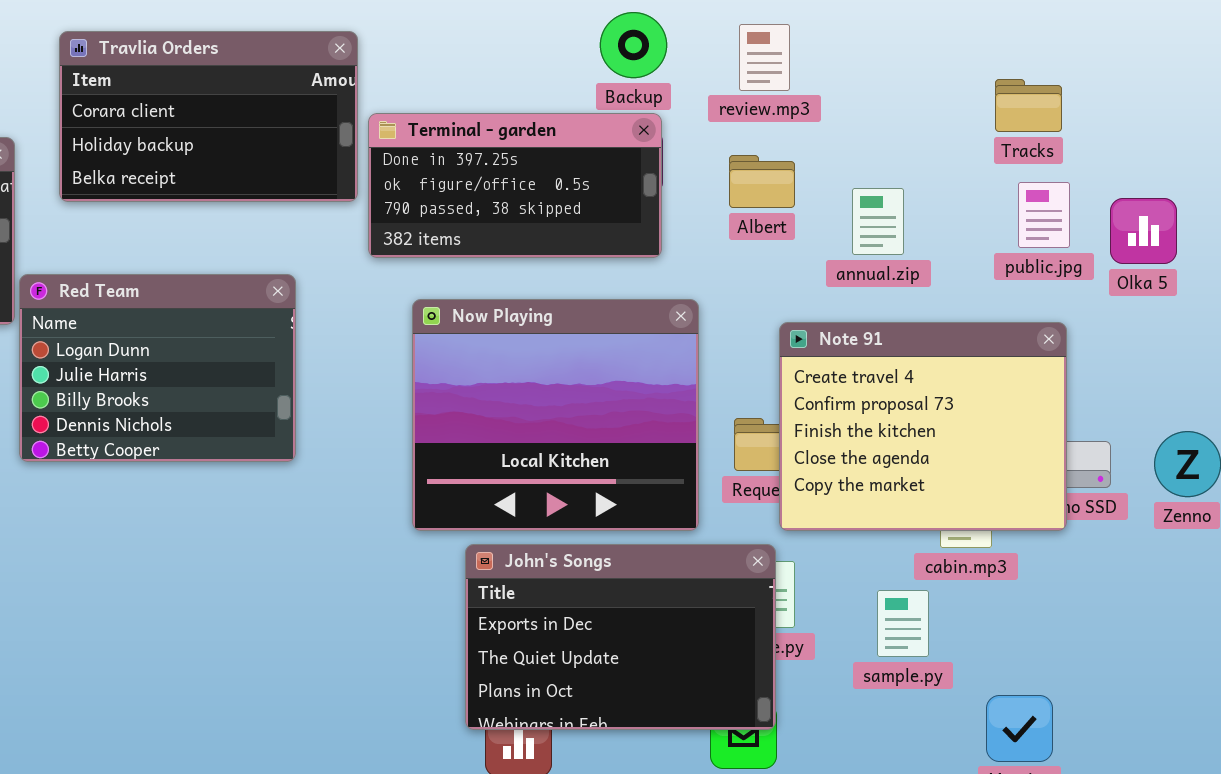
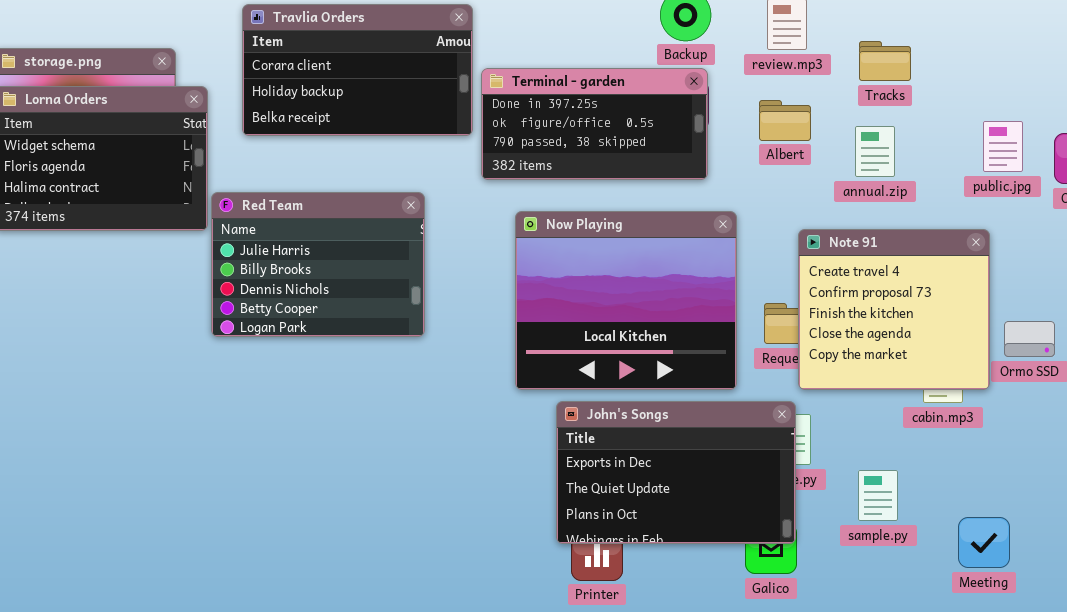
Tracks: [995,79,1062,132] -> [859,41,911,81], moved
Red Team: [19,274,296,462] -> [211,192,425,337], scrolled down 1 row
Note 91: [779,322,1067,531] -> [798,229,990,390], resized
sample.py: [877,590,929,657] -> [858,470,898,521], moved

